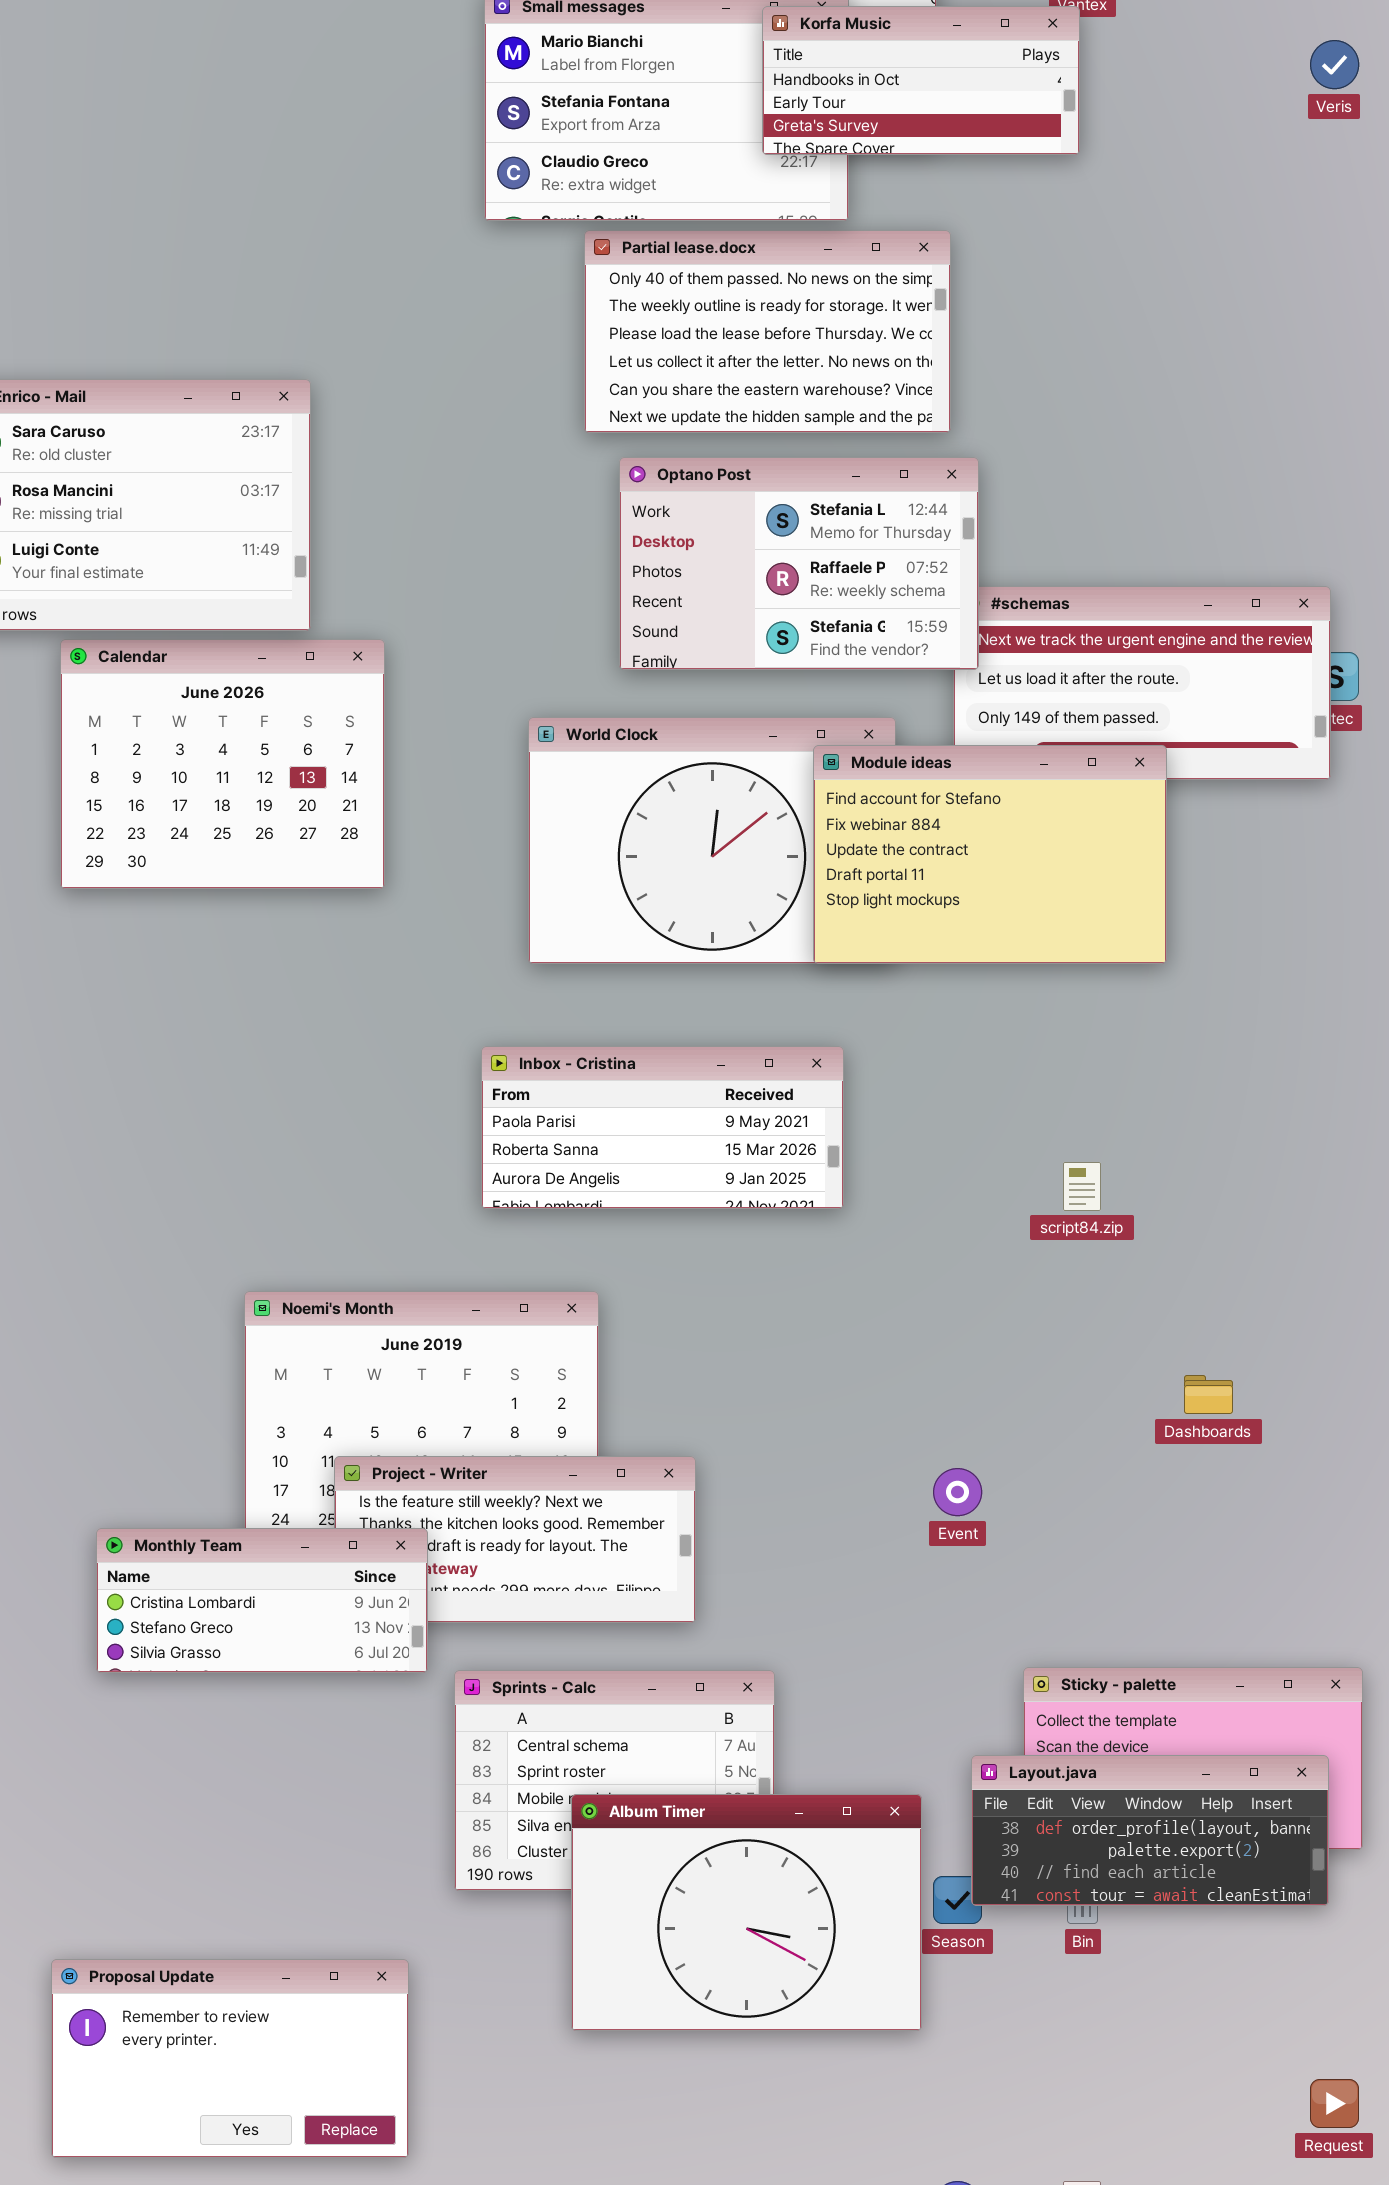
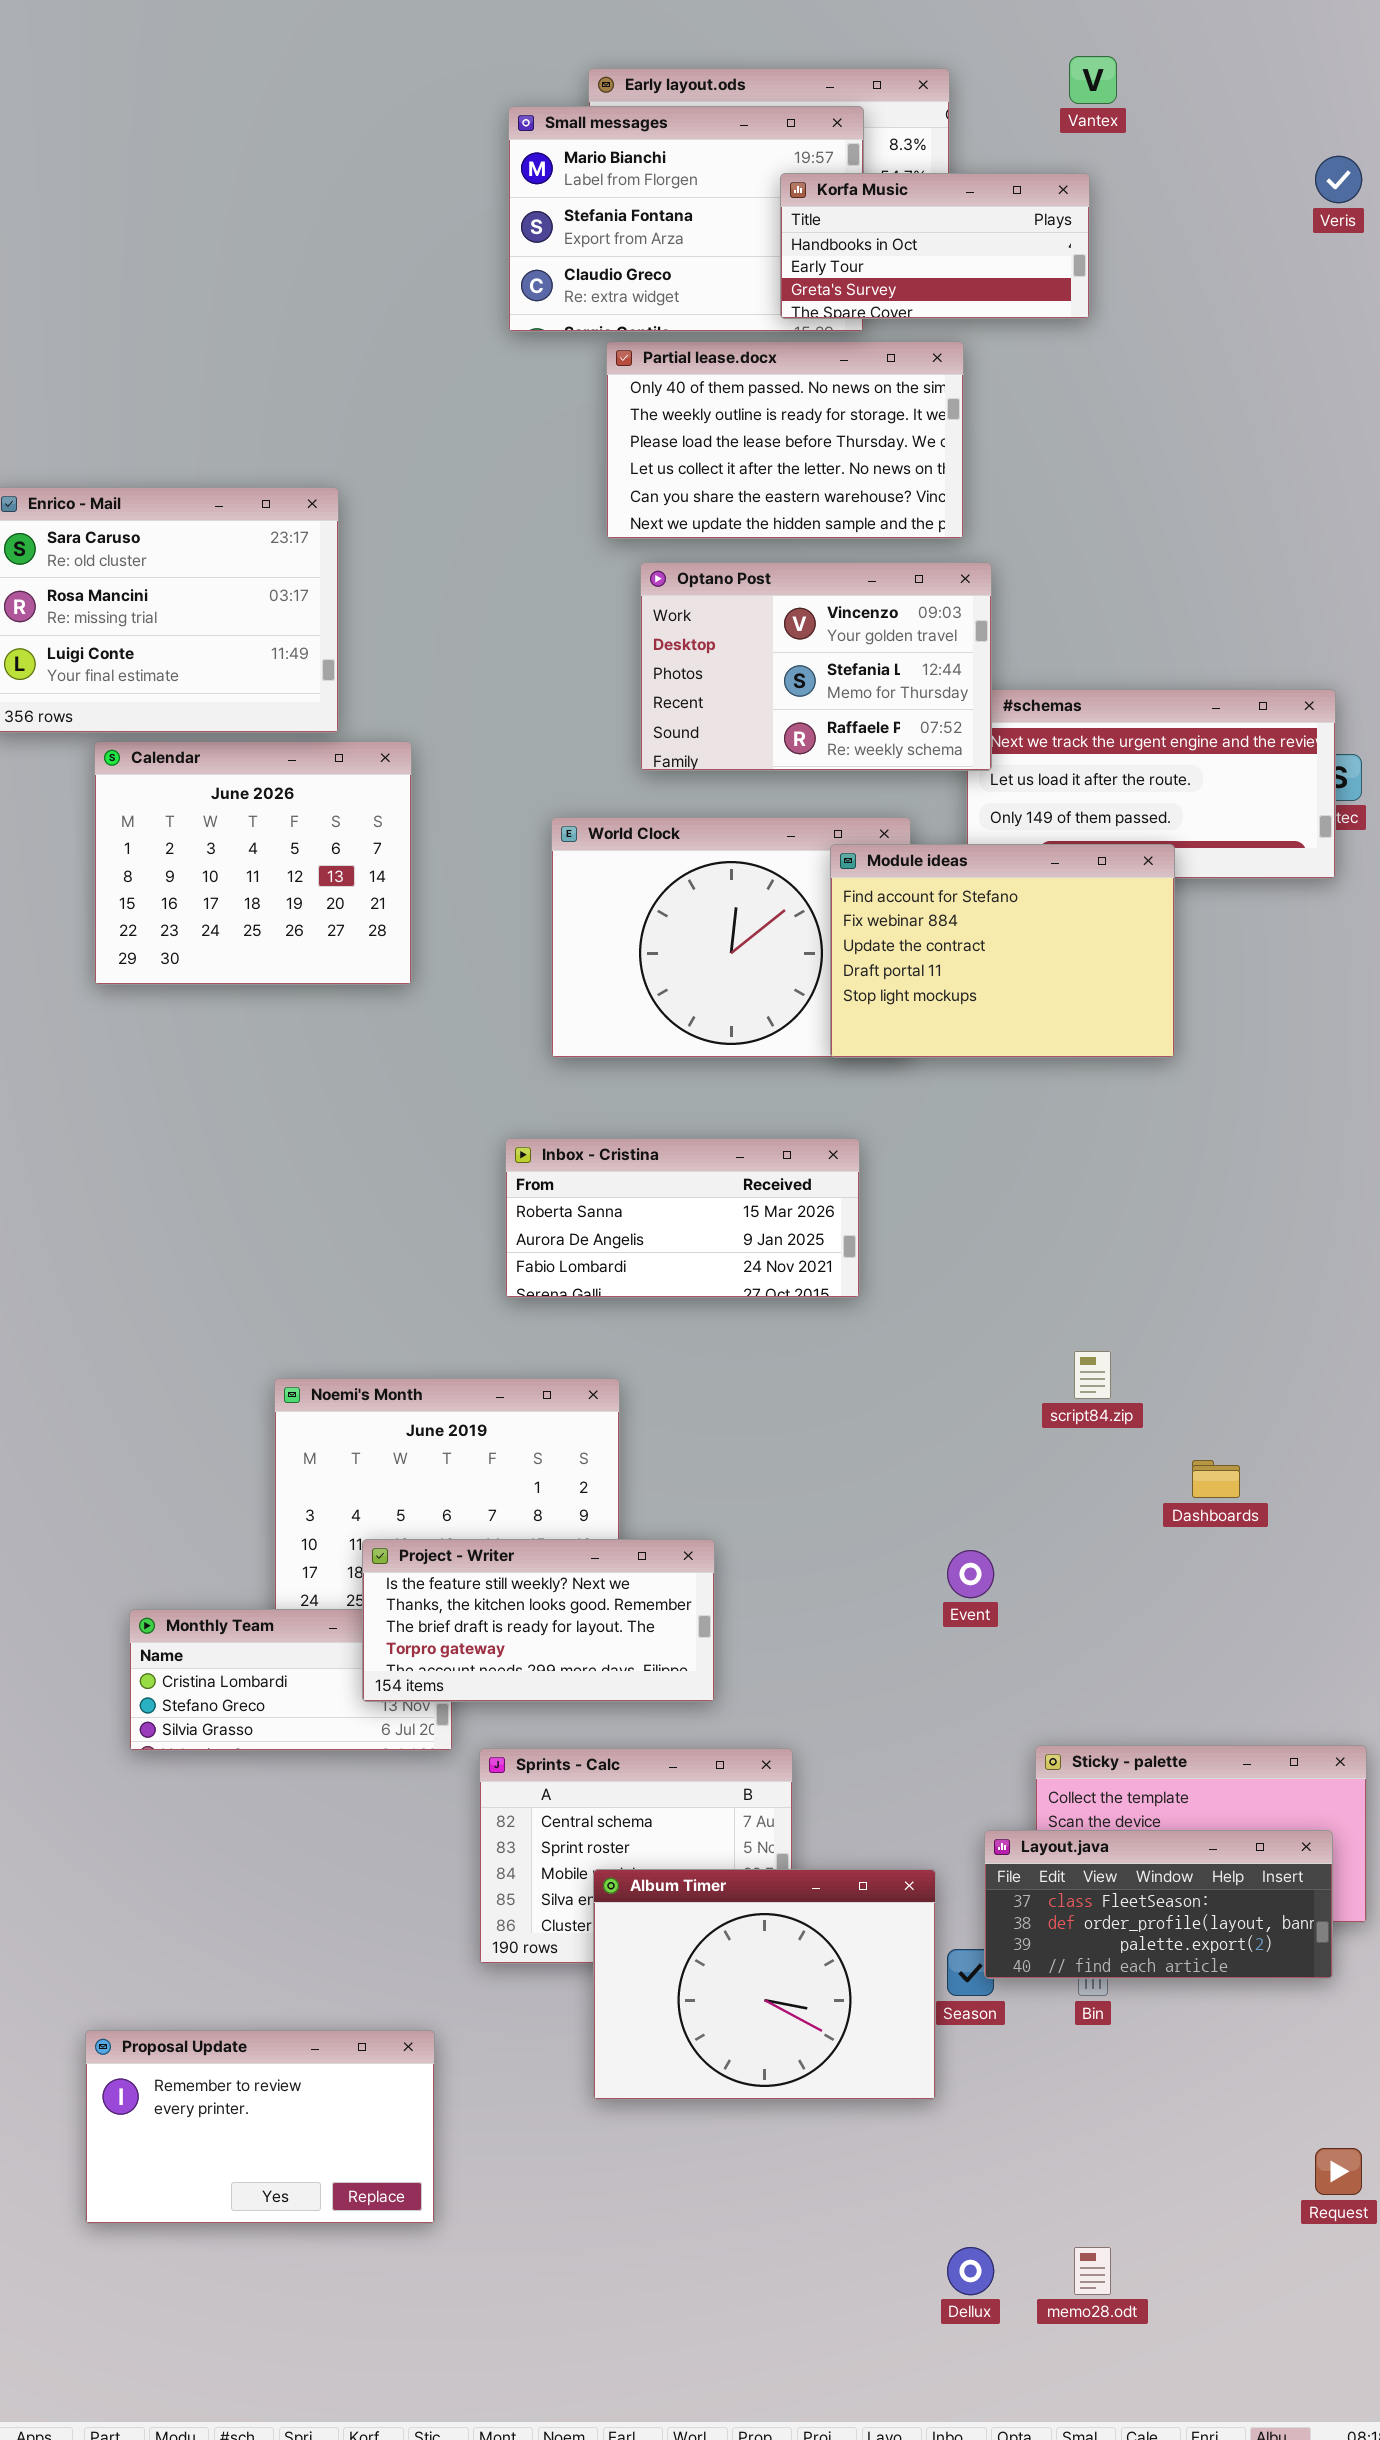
Korfa Music: [762,6,1080,155] -> [780,173,1090,319], moved
Optano Post: [619,457,979,670] -> [640,562,992,771], scrolled up 1 row
Inbox - Cristina: [481,1046,844,1209] -> [505,1138,860,1298], scrolled down 1 row
script84.zip: [1063,1162,1101,1211] -> [1074,1351,1111,1399], moved
Project - Writer: [334,1456,696,1623] -> [362,1539,715,1702], raised
Layout.java: [971,1755,1329,1906] -> [984,1830,1333,1979], scrolled up 1 row

